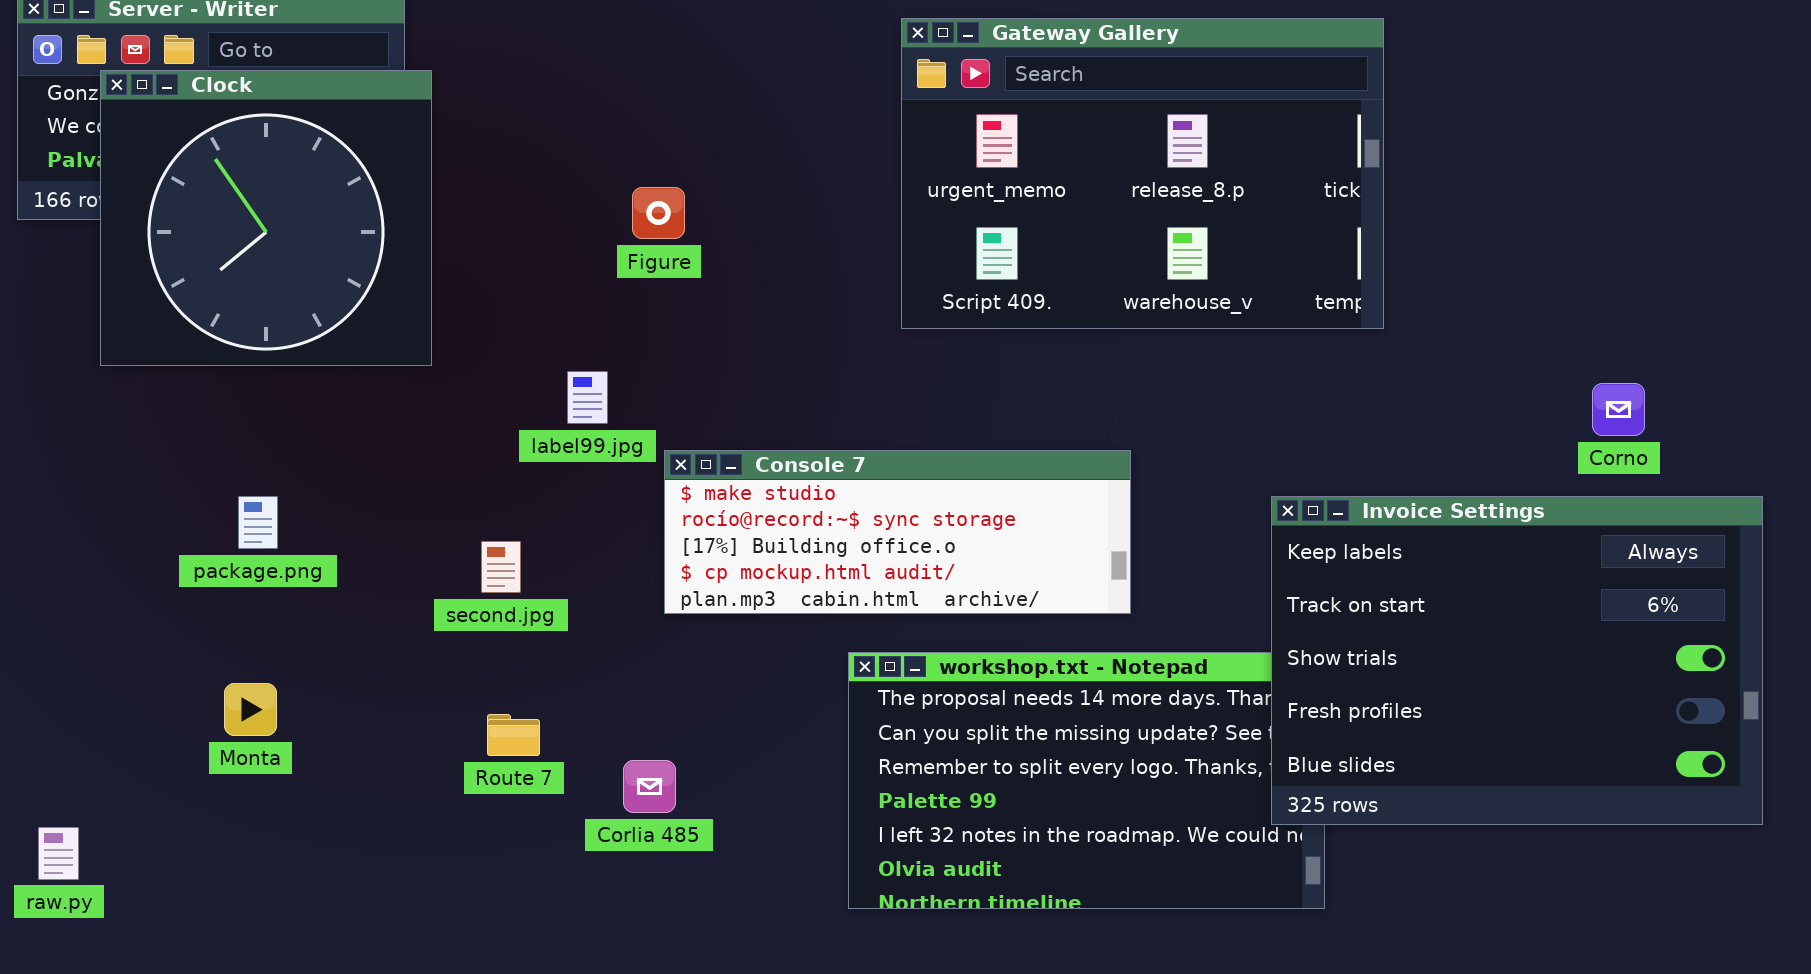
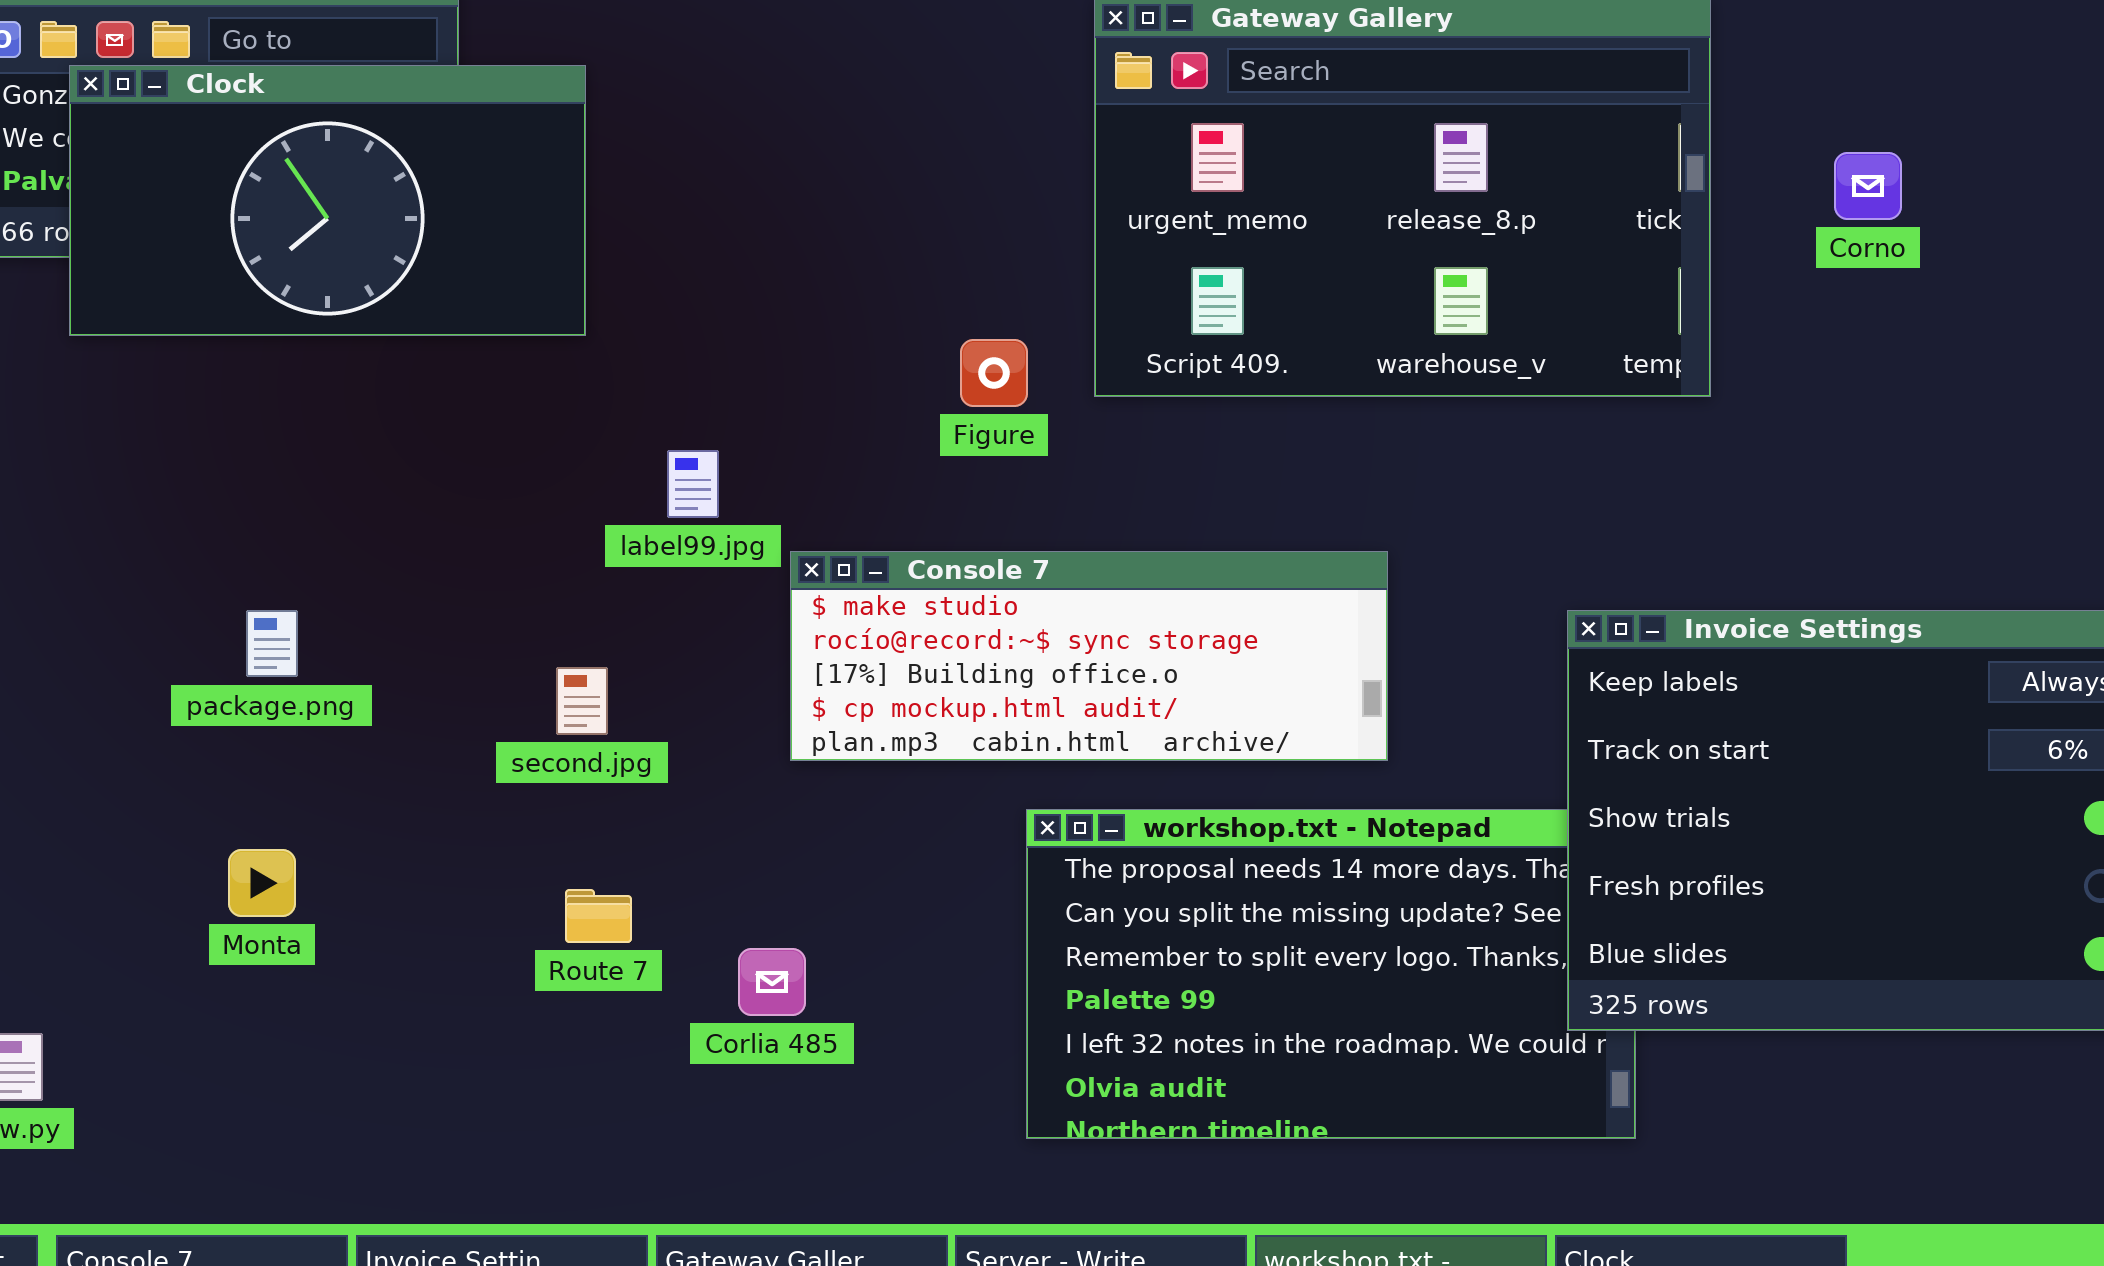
Clock: [100,70,432,366] -> [69,65,586,336], resized
Figure: [632,187,685,239] -> [960,339,1028,407], moved
Corno: [1592,383,1645,436] -> [1834,152,1902,220], moved

